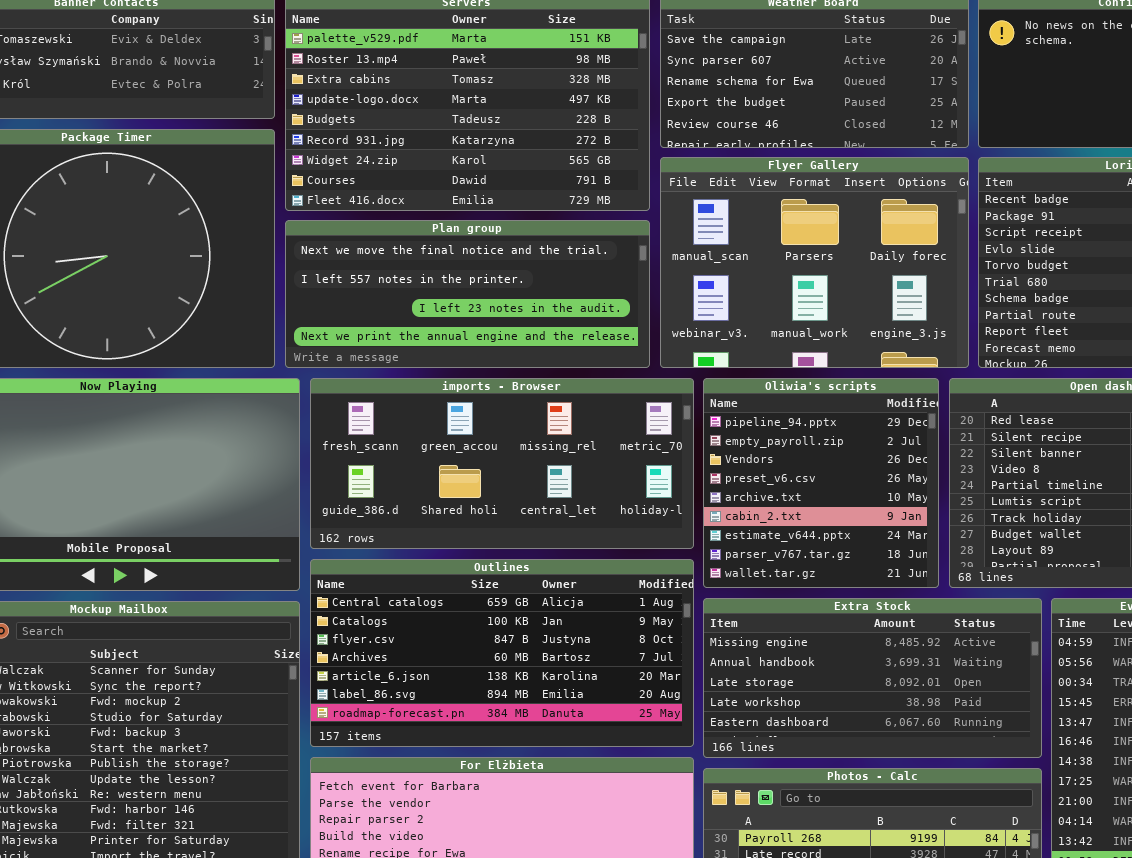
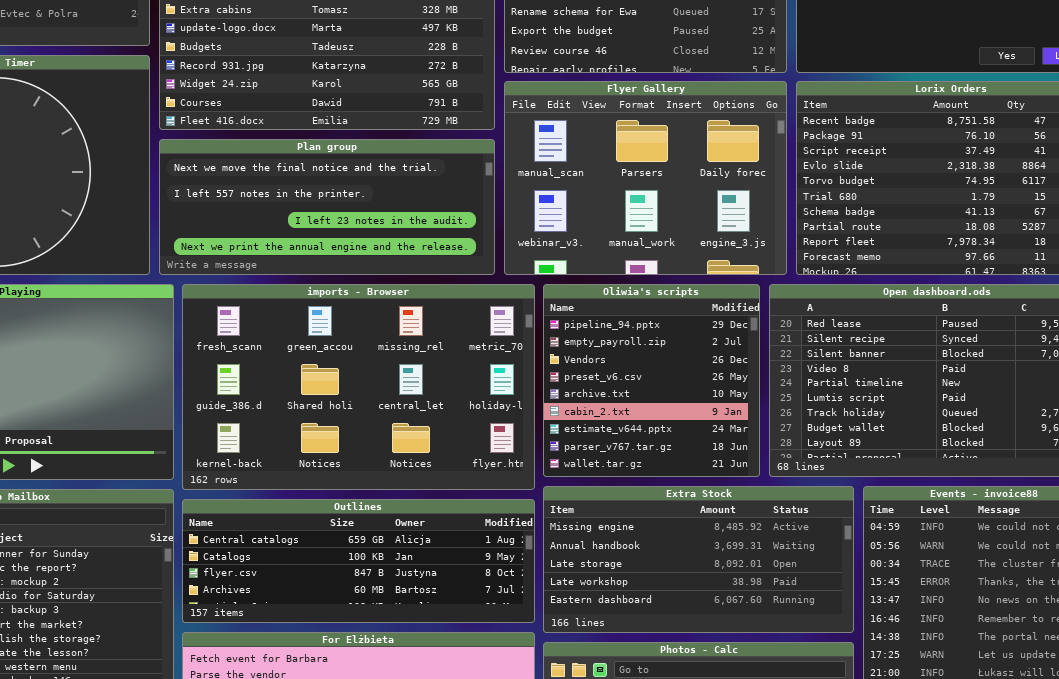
imports - Browser: [310,378,694,549] -> [182,284,535,490], resized
Outlines: [310,559,694,747] -> [182,499,535,623], resized

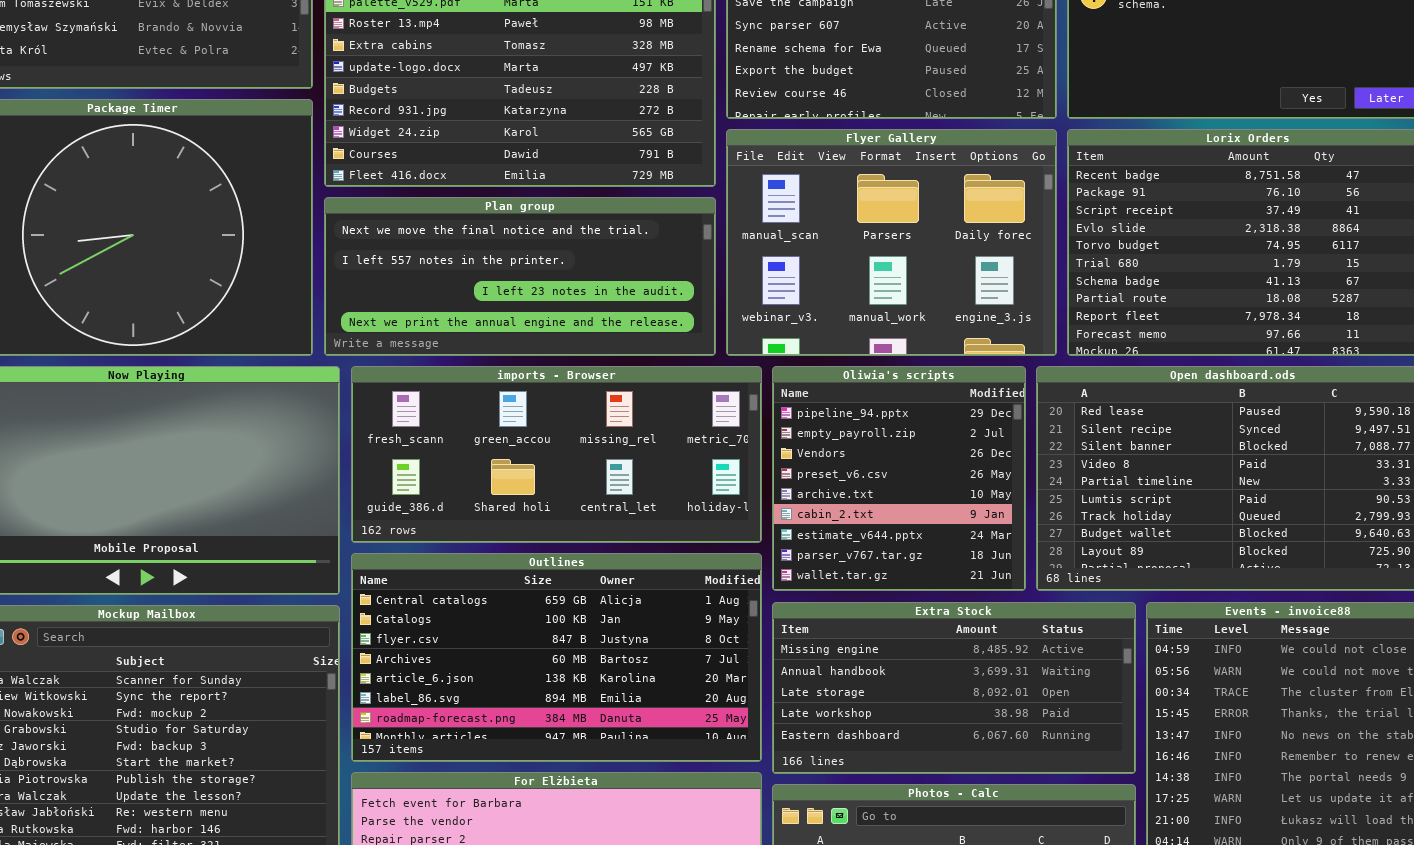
imports - Browser: [182,284,535,490] -> [351,366,762,543], resized
Outlines: [182,499,535,623] -> [351,553,762,762], resized

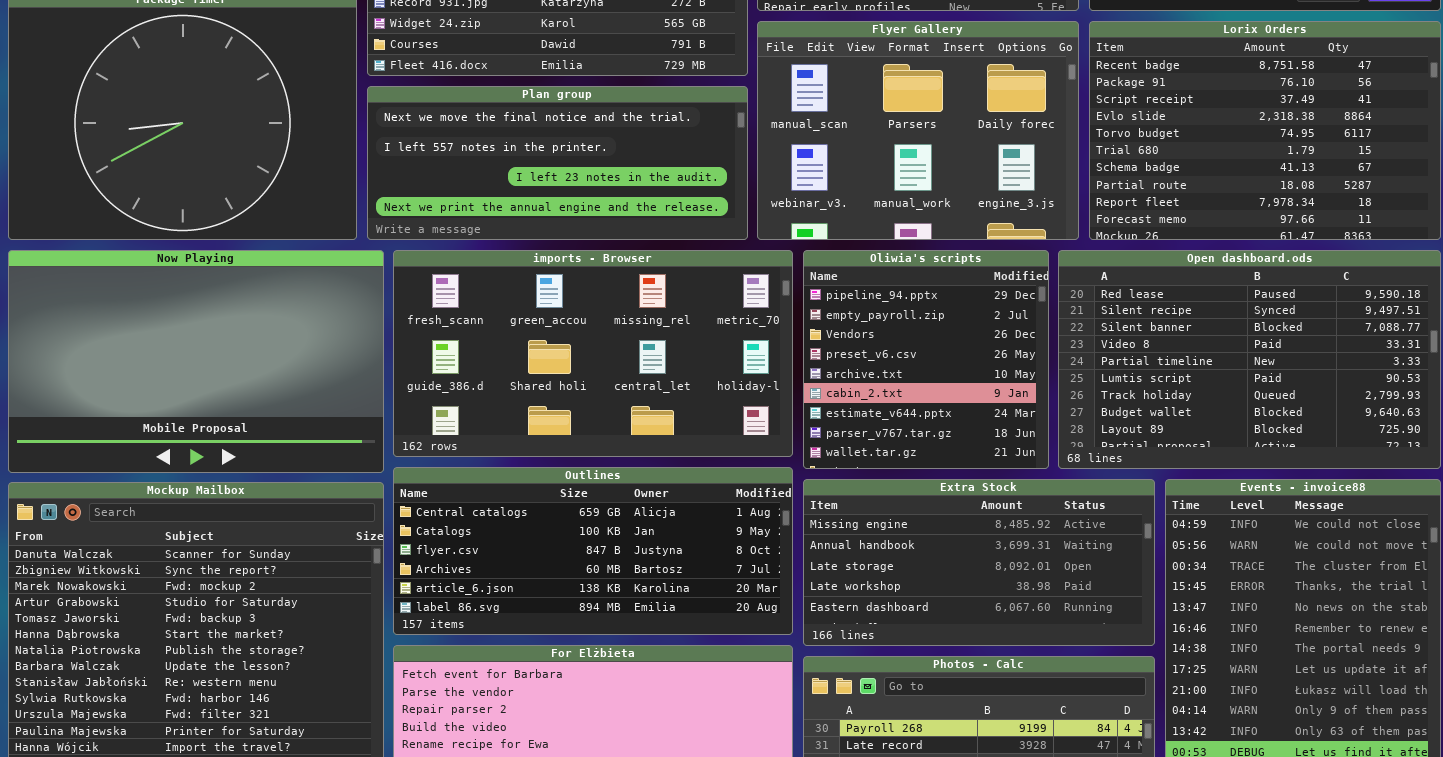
imports - Browser: [351,366,762,543] -> [393,250,793,457], resized
Outlines: [351,553,762,762] -> [393,467,793,635], resized

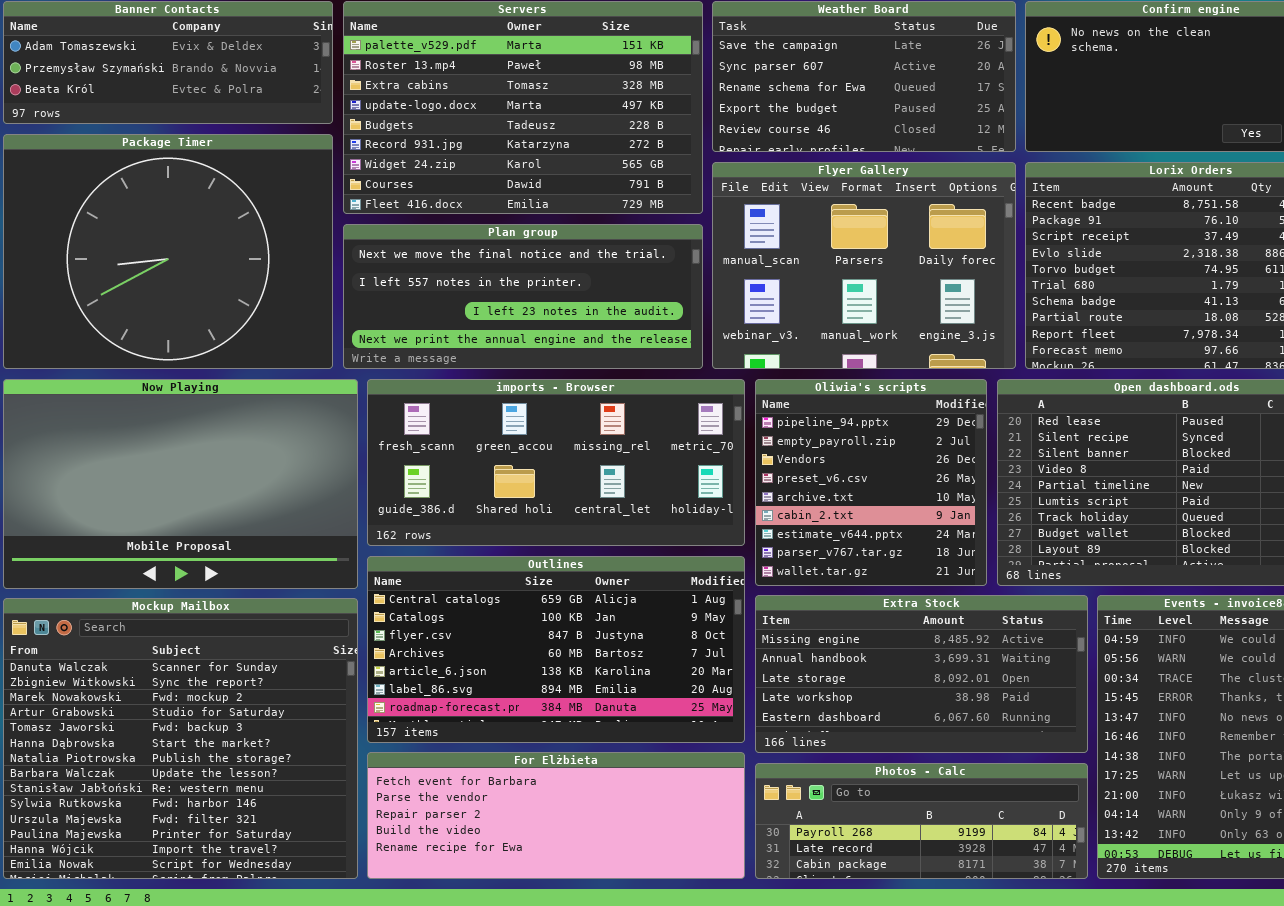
imports - Browser: [393,250,793,457] -> [367,379,745,546], resized
Outlines: [393,467,793,635] -> [367,556,745,743], resized

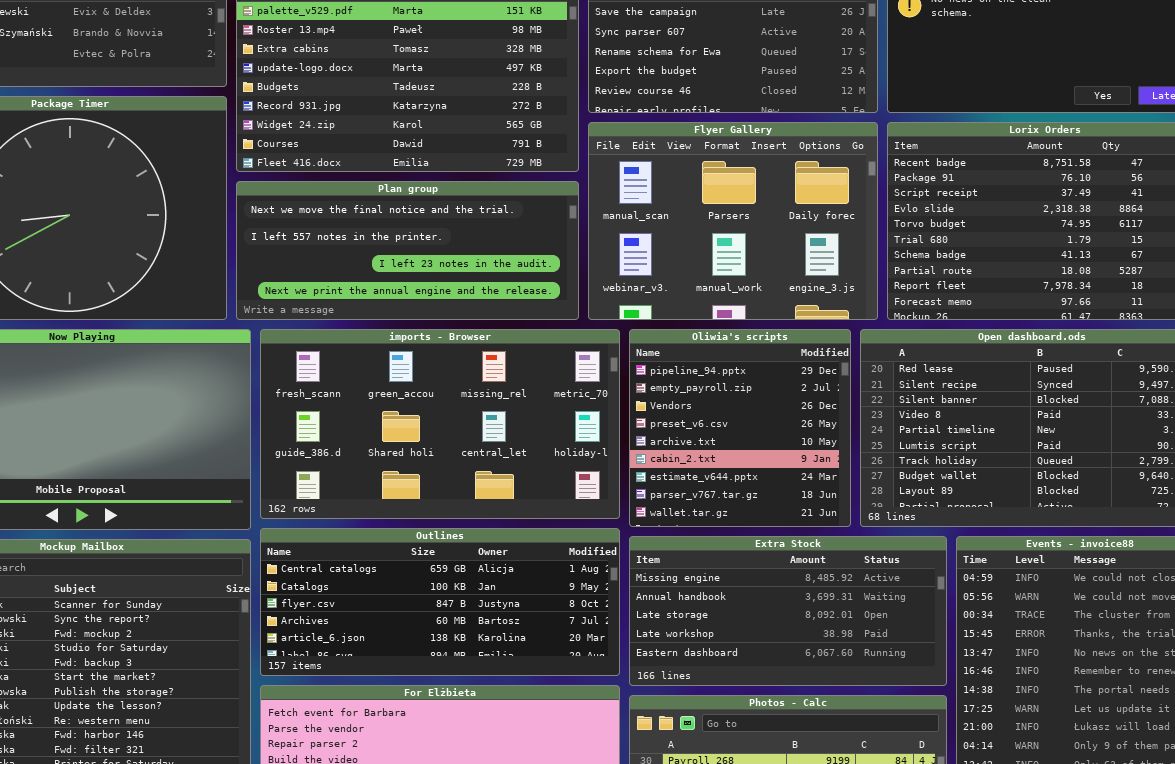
imports - Browser: [367,379,745,546] -> [260,329,620,519], resized
Outlines: [367,556,745,743] -> [260,528,620,676], resized

